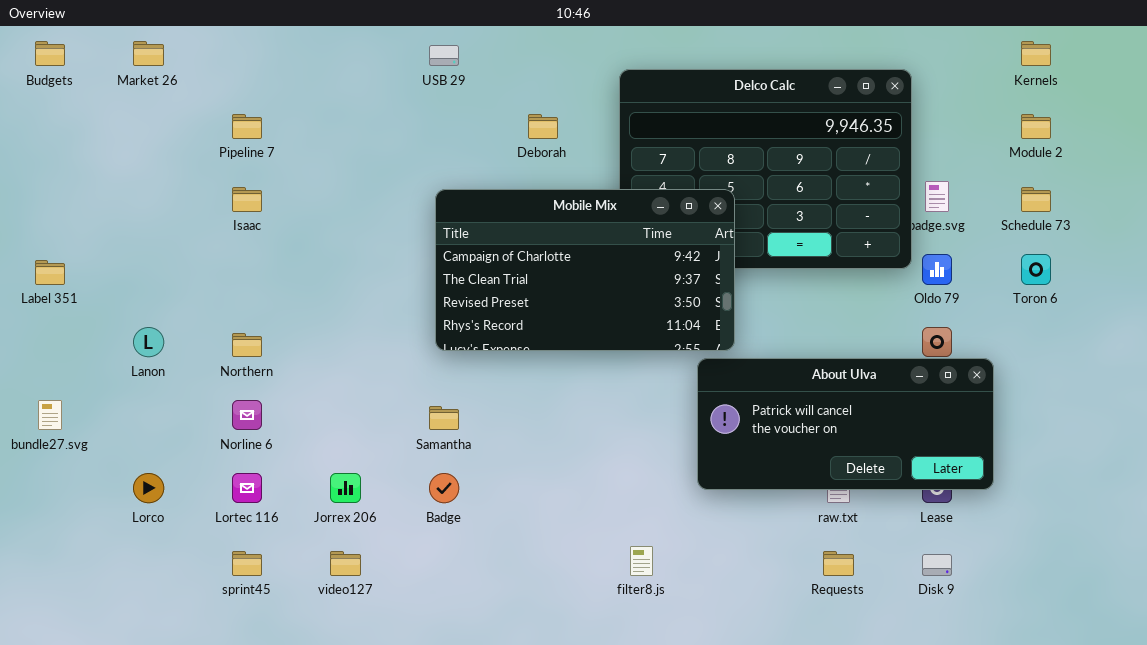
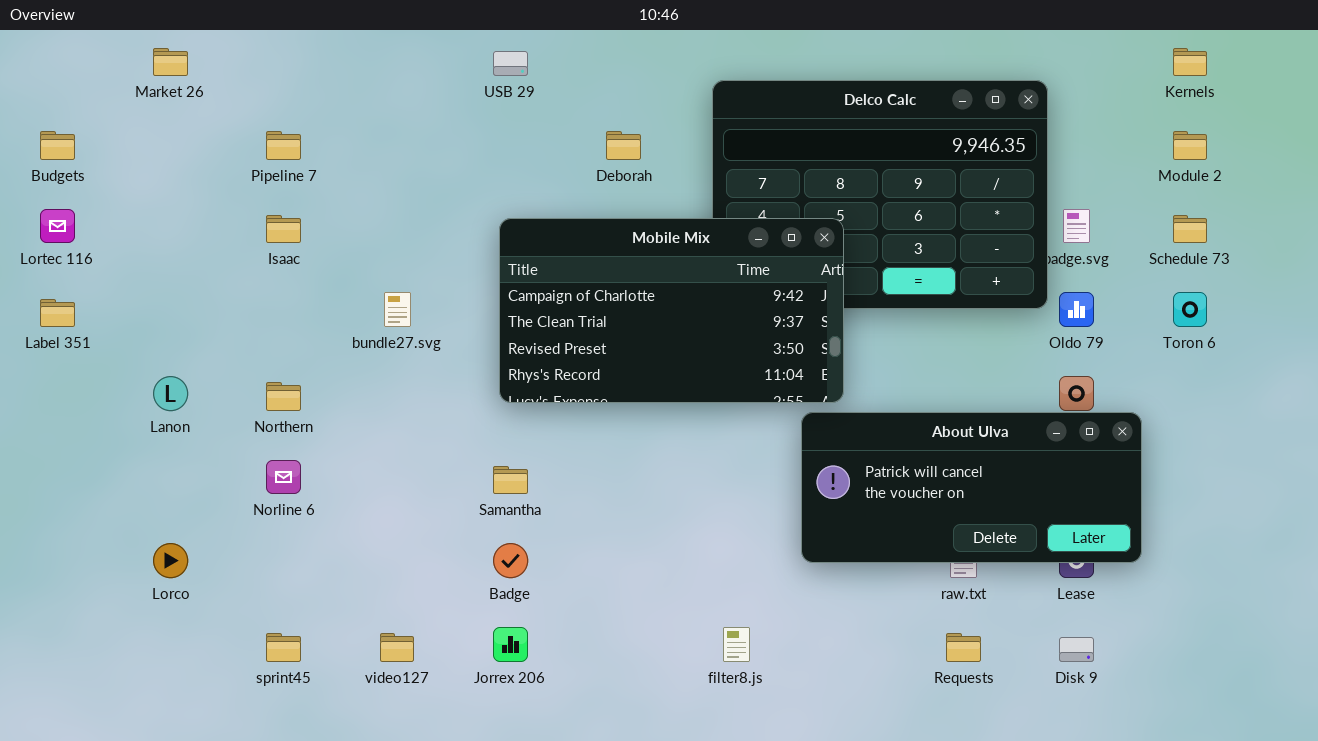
Budgets: [35,41,65,66] -> [40,131,75,160], moved
bundle27.svg: [38,400,62,430] -> [384,292,411,327], moved
Lortec 116: [232,473,262,503] -> [40,209,75,243], moved
Jorrex 206: [330,473,361,503] -> [493,627,528,662], moved

